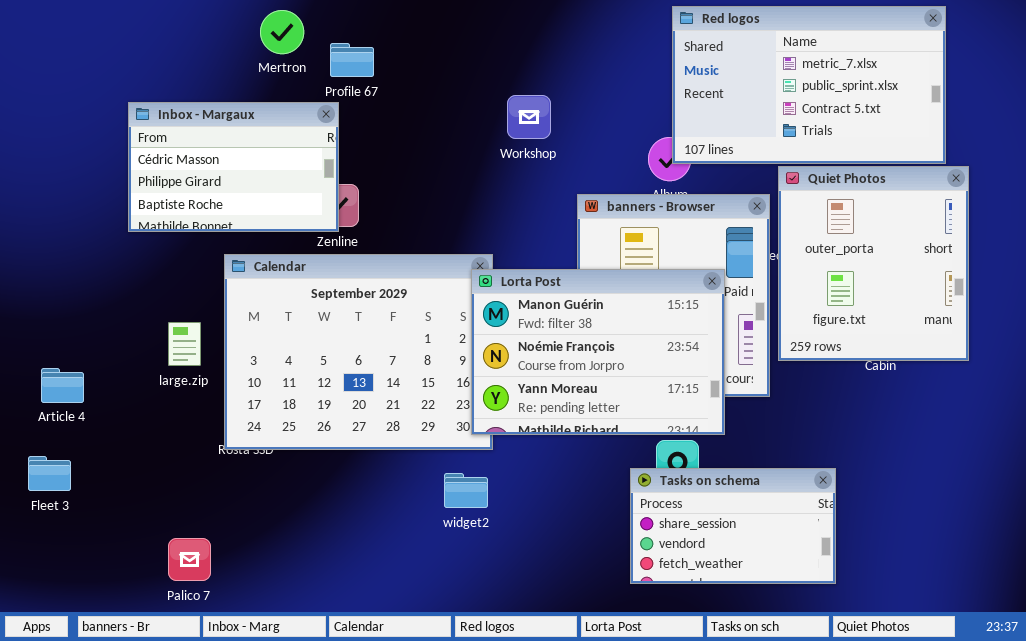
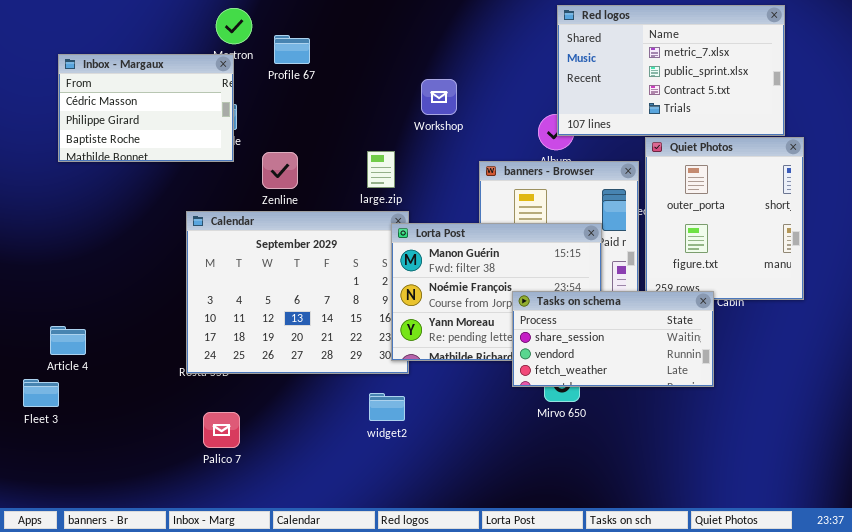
Inbox - Margaux: [128,102,339,232] -> [58,54,234,162], moved
large.zip: [168,322,201,366] -> [367,151,395,188], moved
Article 4: [41,368,84,403] -> [50,326,86,355], moved
Tasks on schema: [630,468,836,584] -> [512,291,714,387], moved, resized
Palico 7: [168,538,211,581] -> [203,412,240,448], moved

